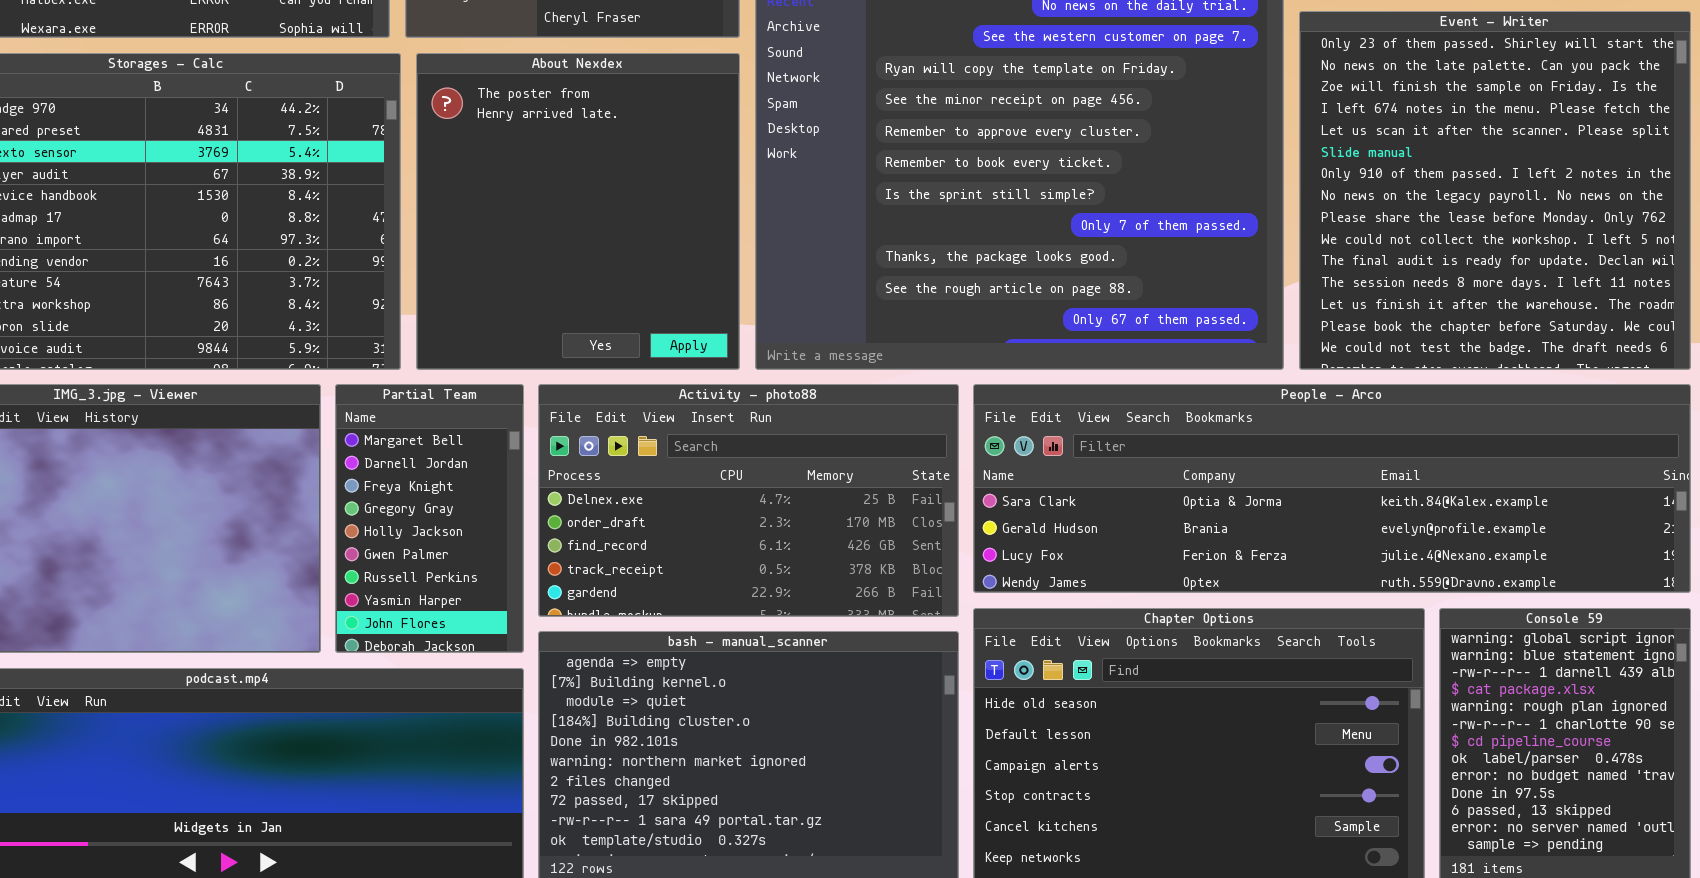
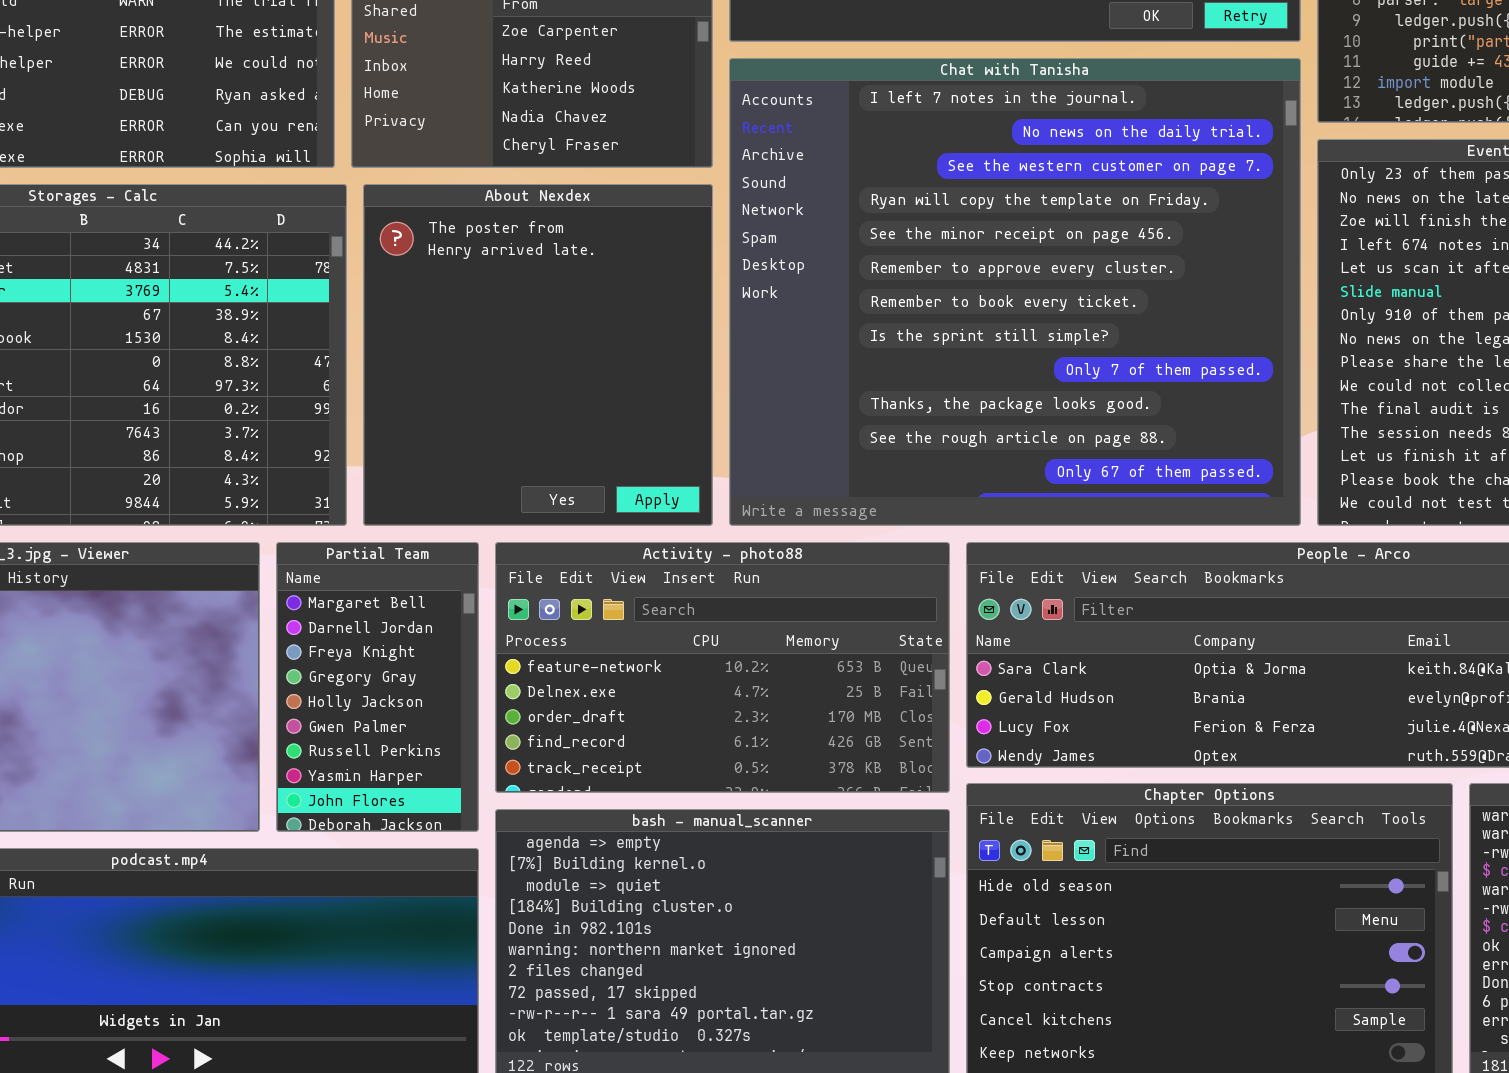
Activity - photo88: [538,384,959,617] -> [495,542,950,793], scrolled up 1 row

